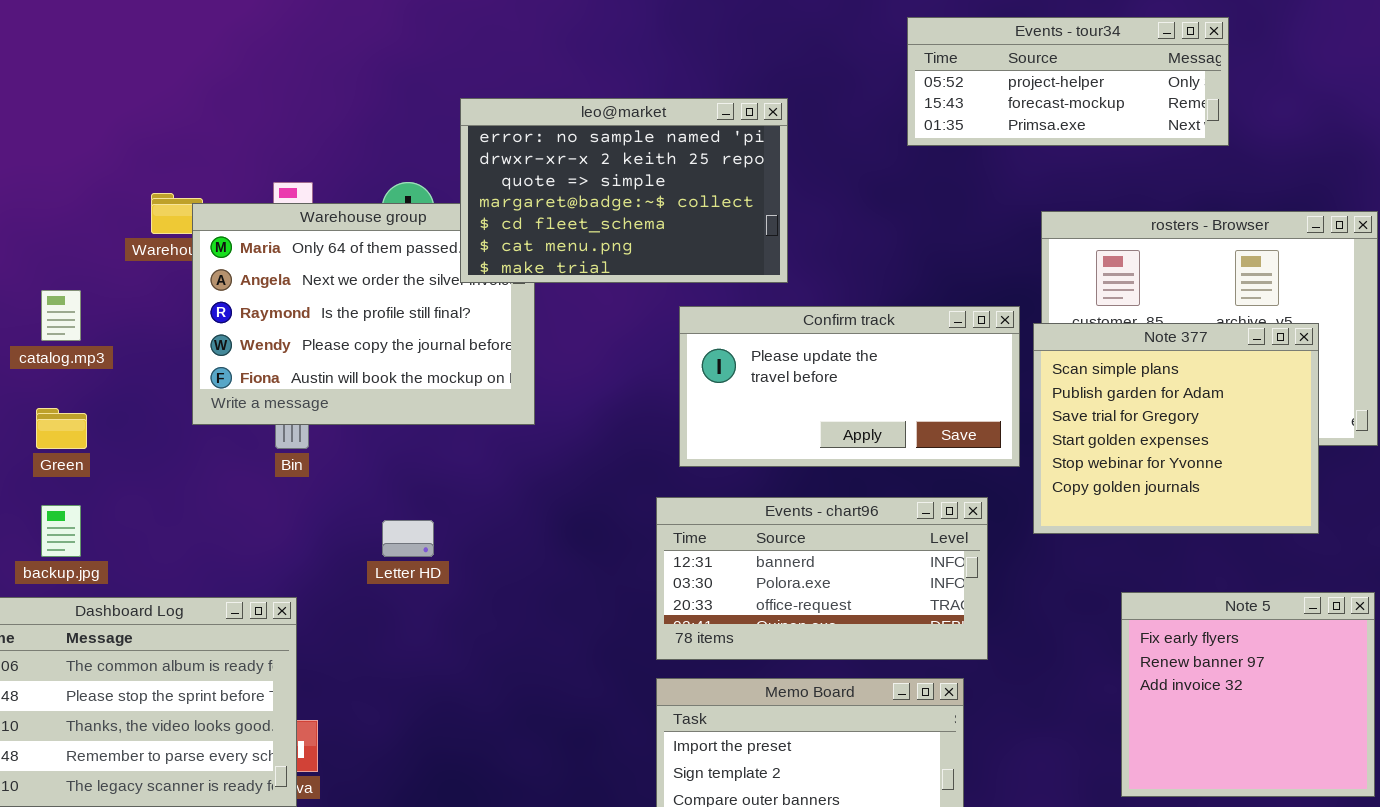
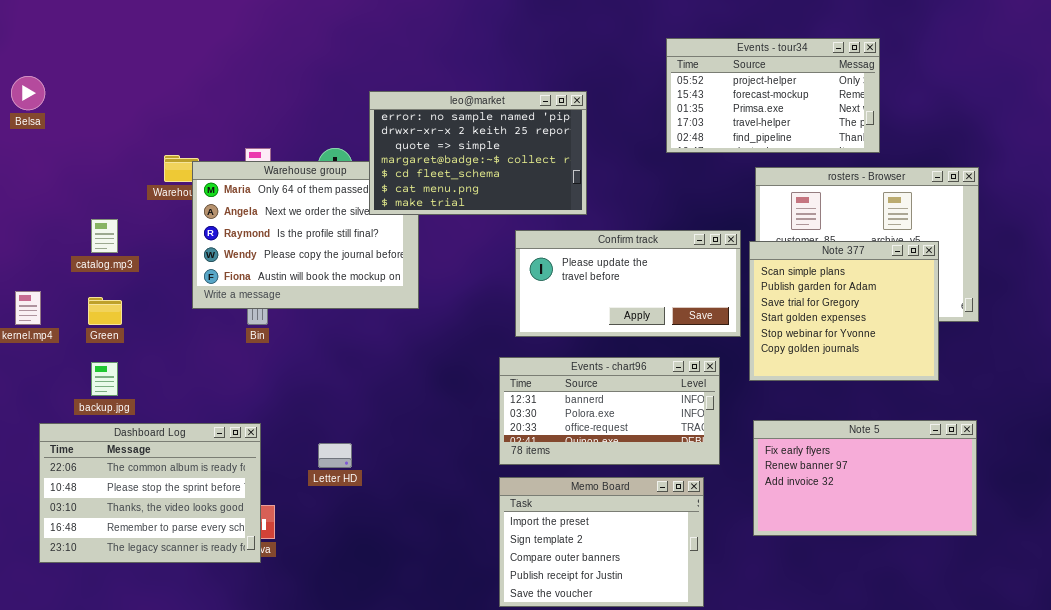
Events - tour34: [907,17,1229,146] -> [666,38,880,153], resized
Letter HD: [382,520,434,557] -> [318,443,352,468], moved
Note 5: [1121,592,1375,797] -> [753,420,977,536], resized

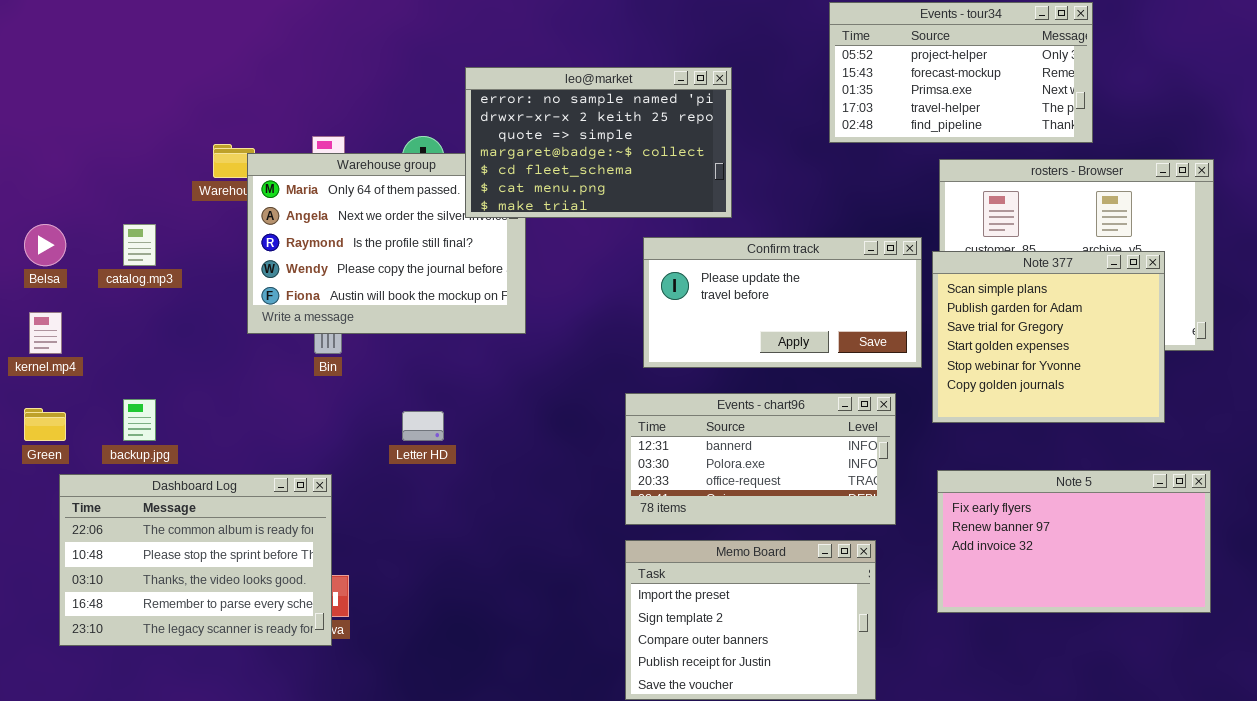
Belsa: [11,76,45,110] -> [24,224,66,266], moved
Green: [88,297,122,325] -> [24,408,66,441], moved
Letter HD: [318,443,352,468] -> [402,411,444,441], moved

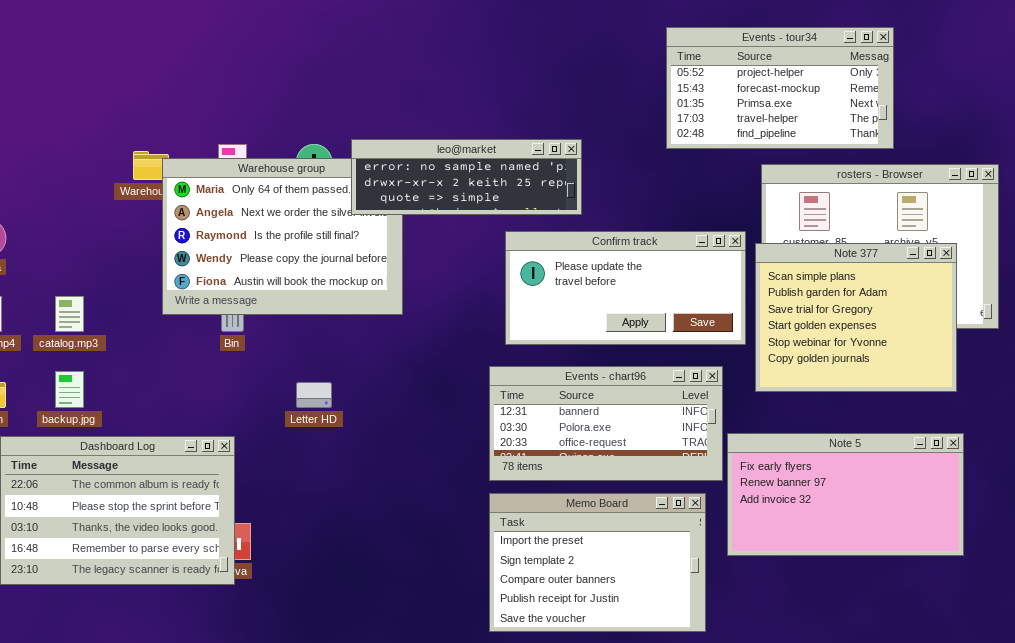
leo@market: [465,67,732,218] -> [351,139,582,215], resized
catalog.mp3: [123,224,156,266] -> [55,296,84,332], moved
Note 5: [937,470,1211,613] -> [727,433,964,556], moved

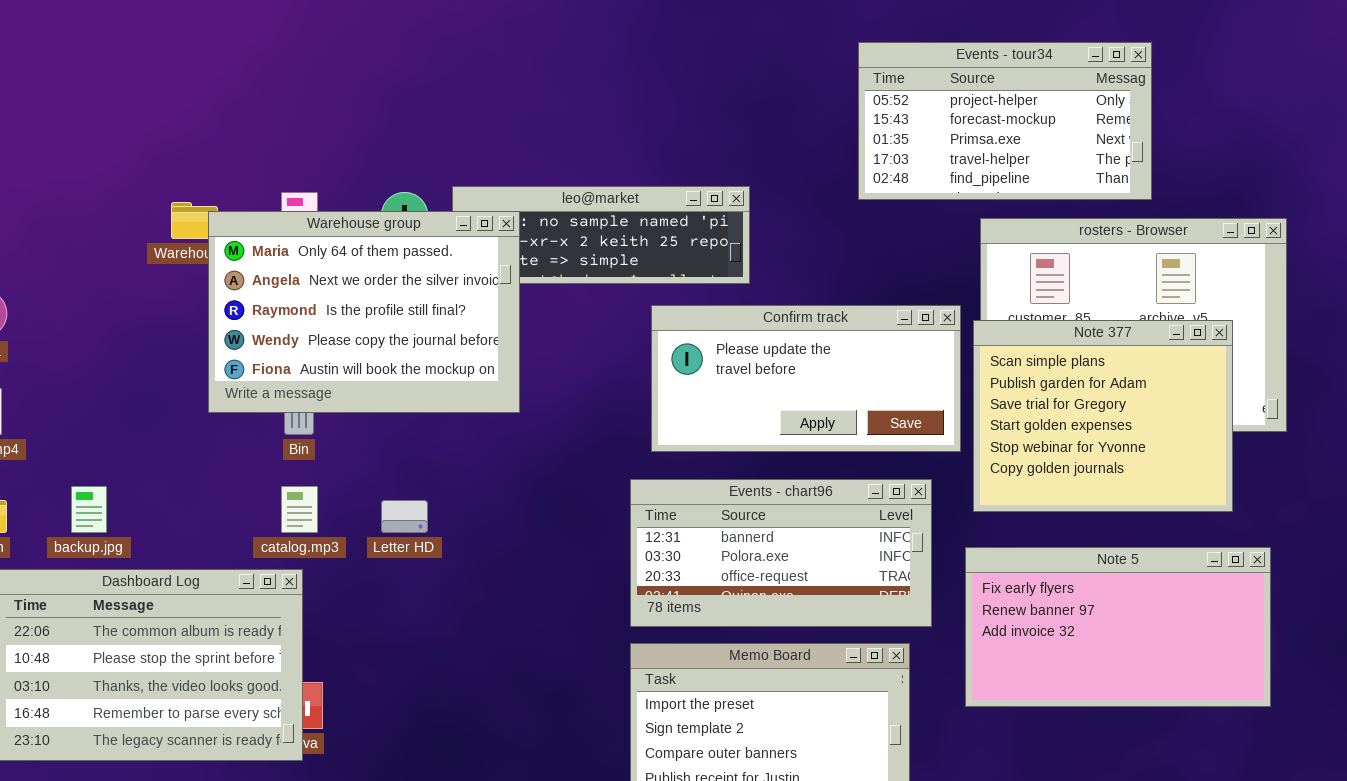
Warehouse group: [162,158,403,315] -> [208,211,520,413], raised
catalog.mp3: [55,296,84,332] -> [281,486,318,533], moved
Note 5: [727,433,964,556] -> [965,547,1271,707], moved

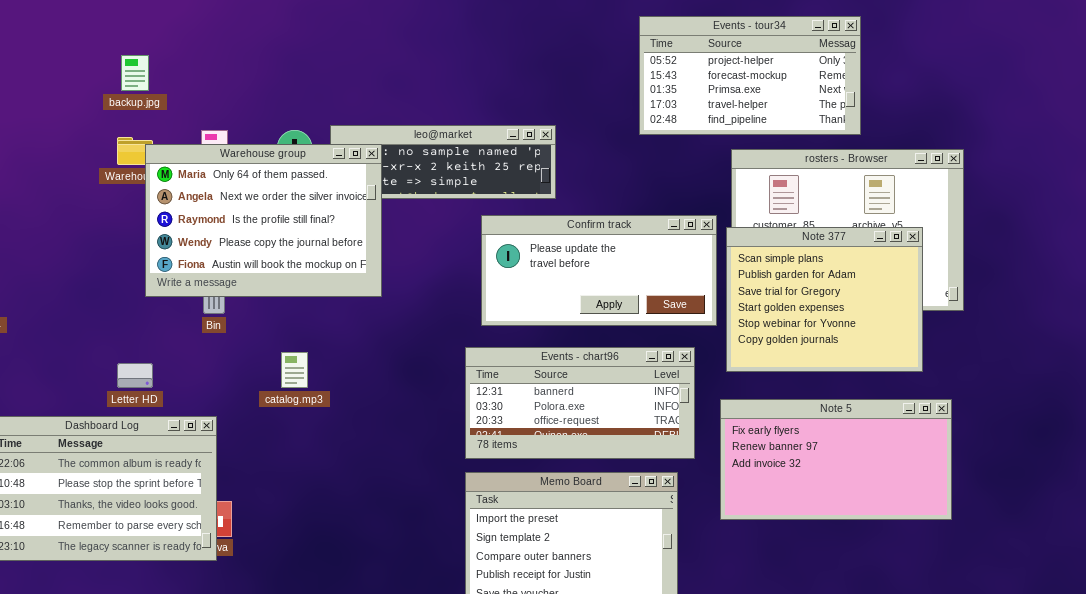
backup.jpg: [71,486,107,533] -> [121,55,149,91], moved
catalog.mp3: [281,486,318,533] -> [281,352,308,388], moved
Letter HD: [381,500,428,533] -> [117,363,153,388], moved

